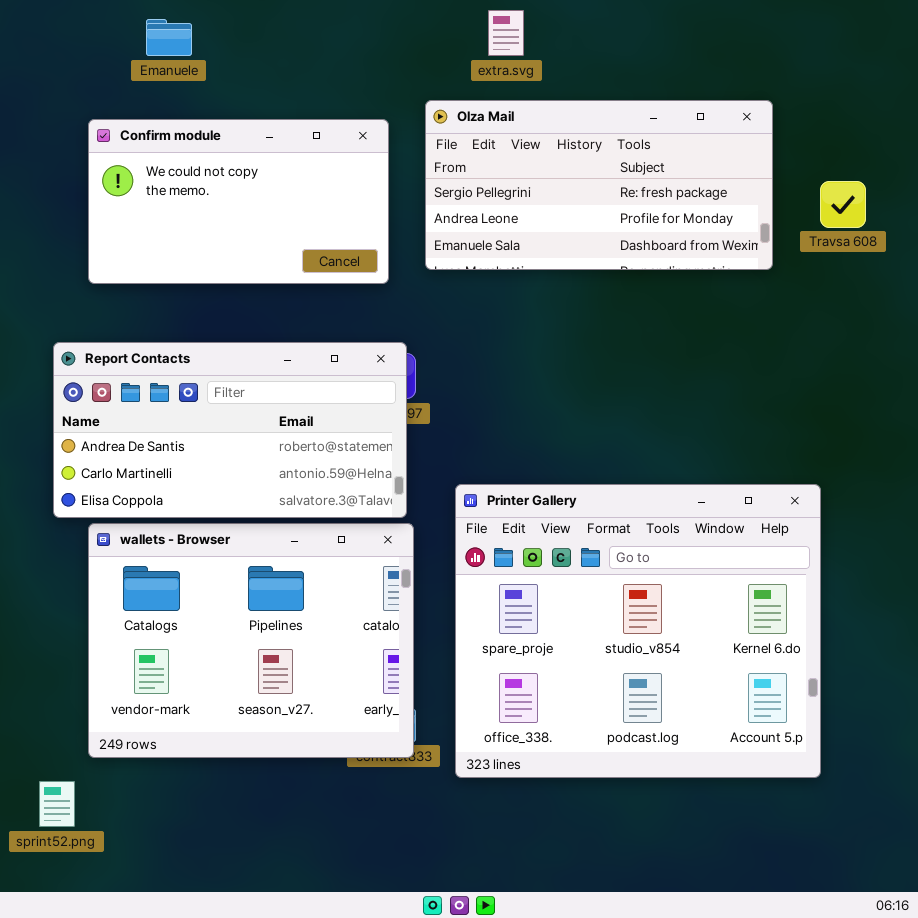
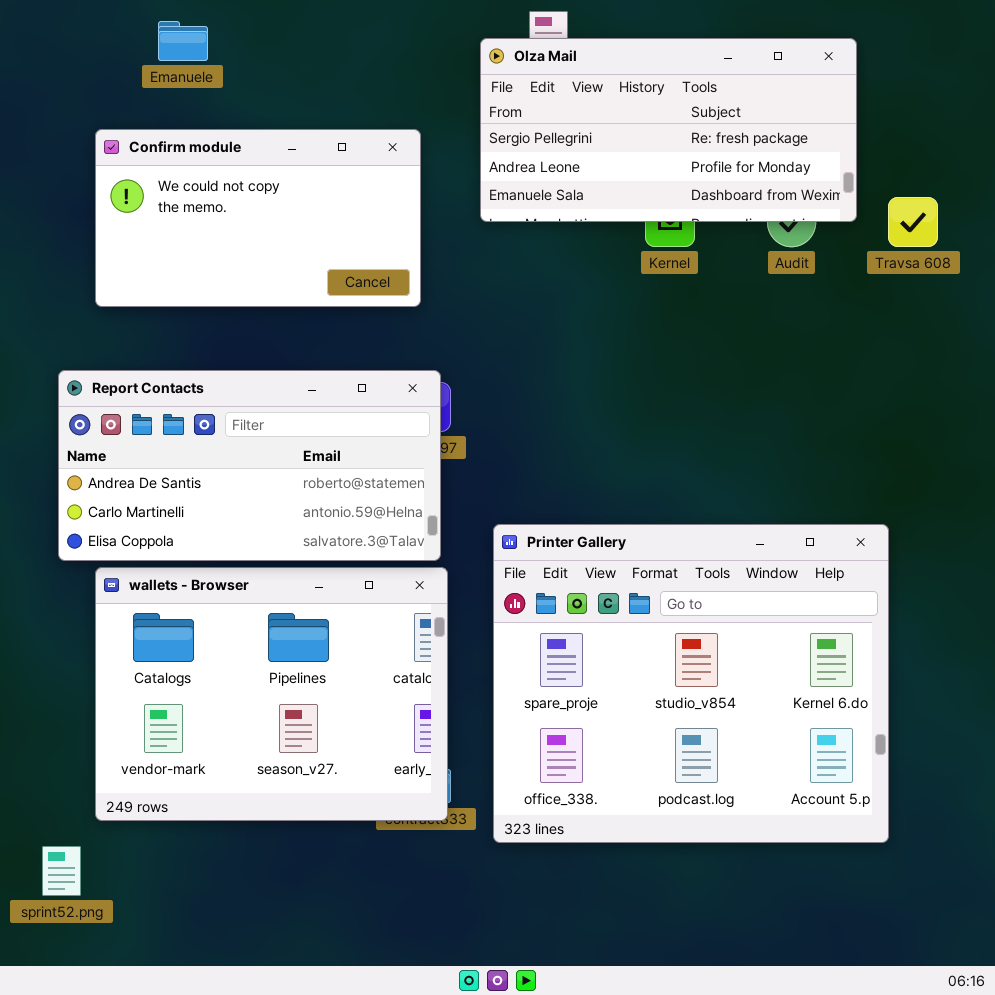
Olza Mail: [425,100,773,270] -> [480,38,857,222], moved

